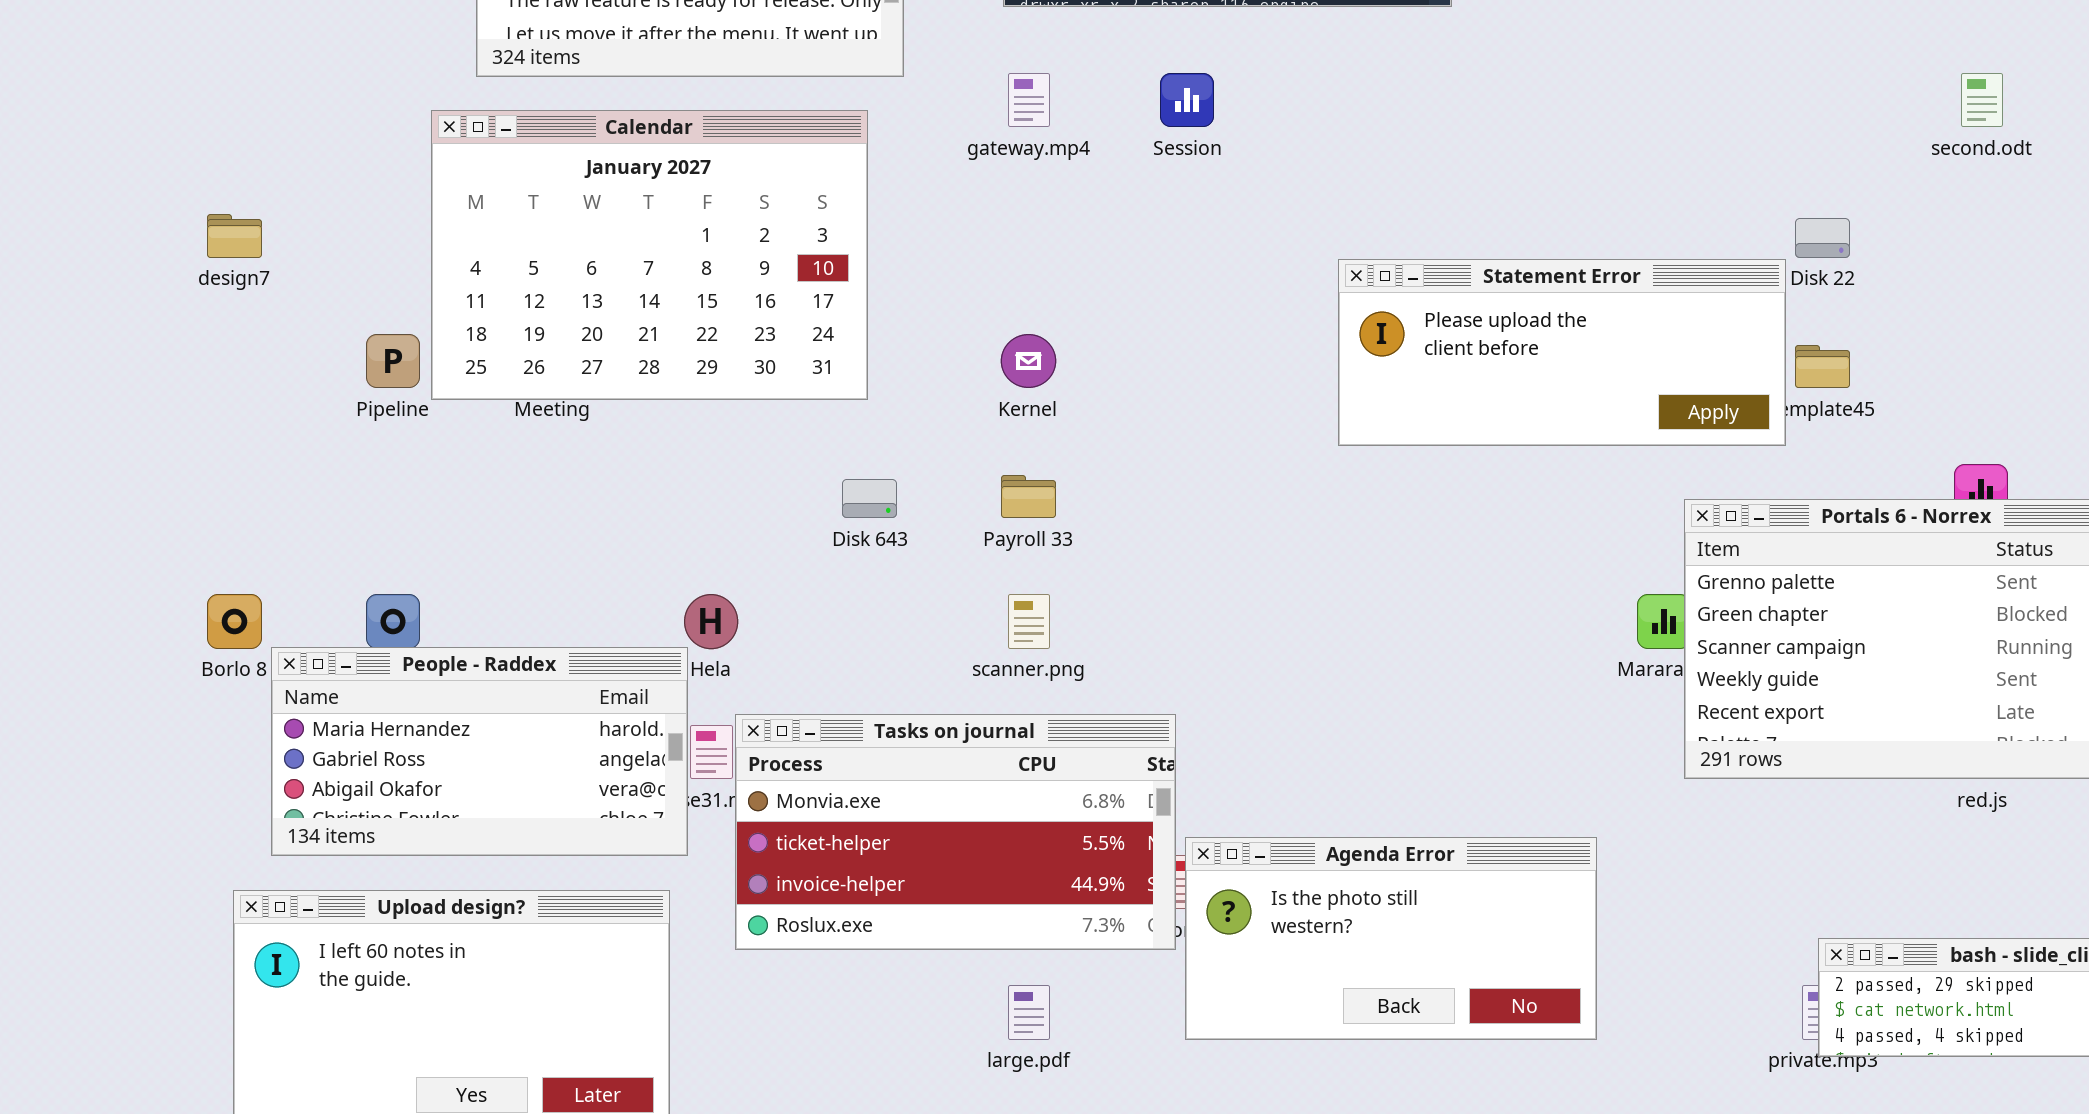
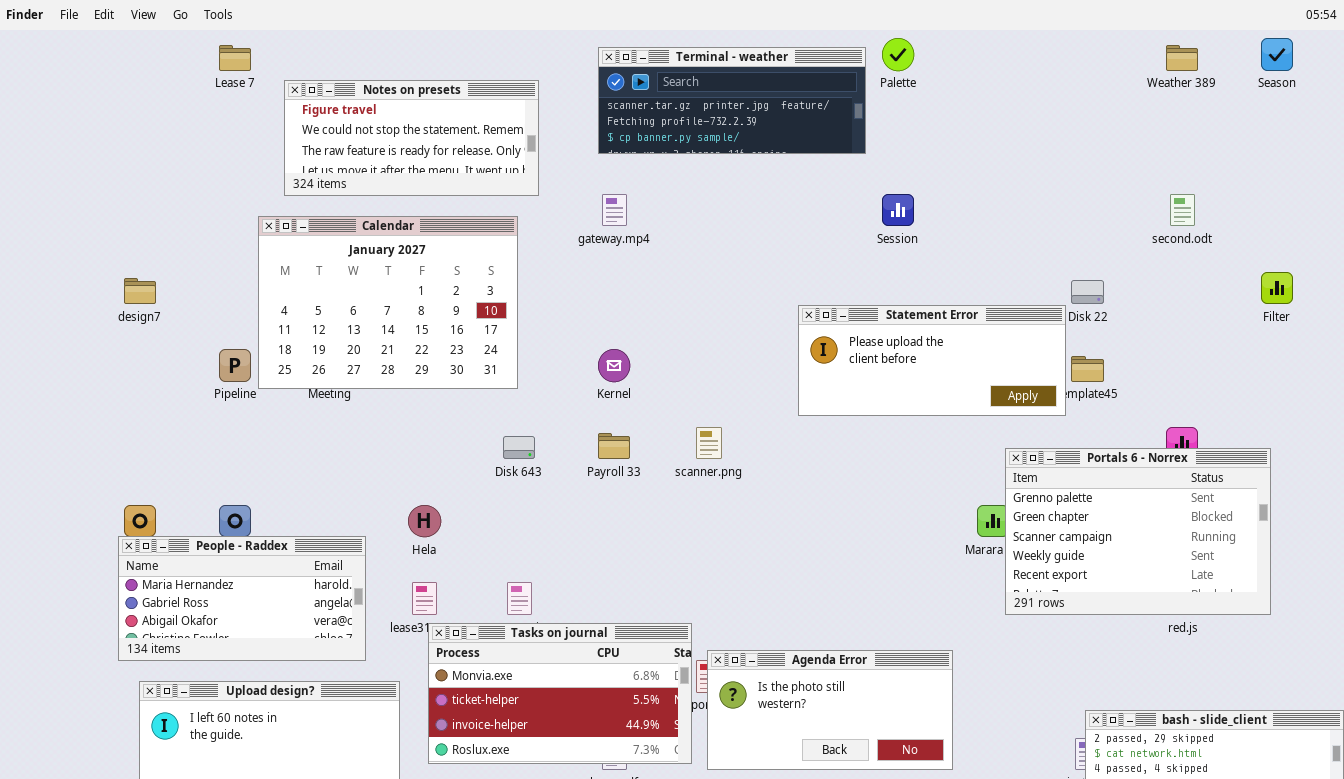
Session: [1160,73,1214,127] -> [882,194,914,226], moved
scanner.png: [1008,594,1050,649] -> [696,427,722,459], moved
People - Raddex: [271,647,688,856] -> [118,536,366,661], moved
Tasks on journal: [735,714,1176,950] -> [428,623,692,764], moved

